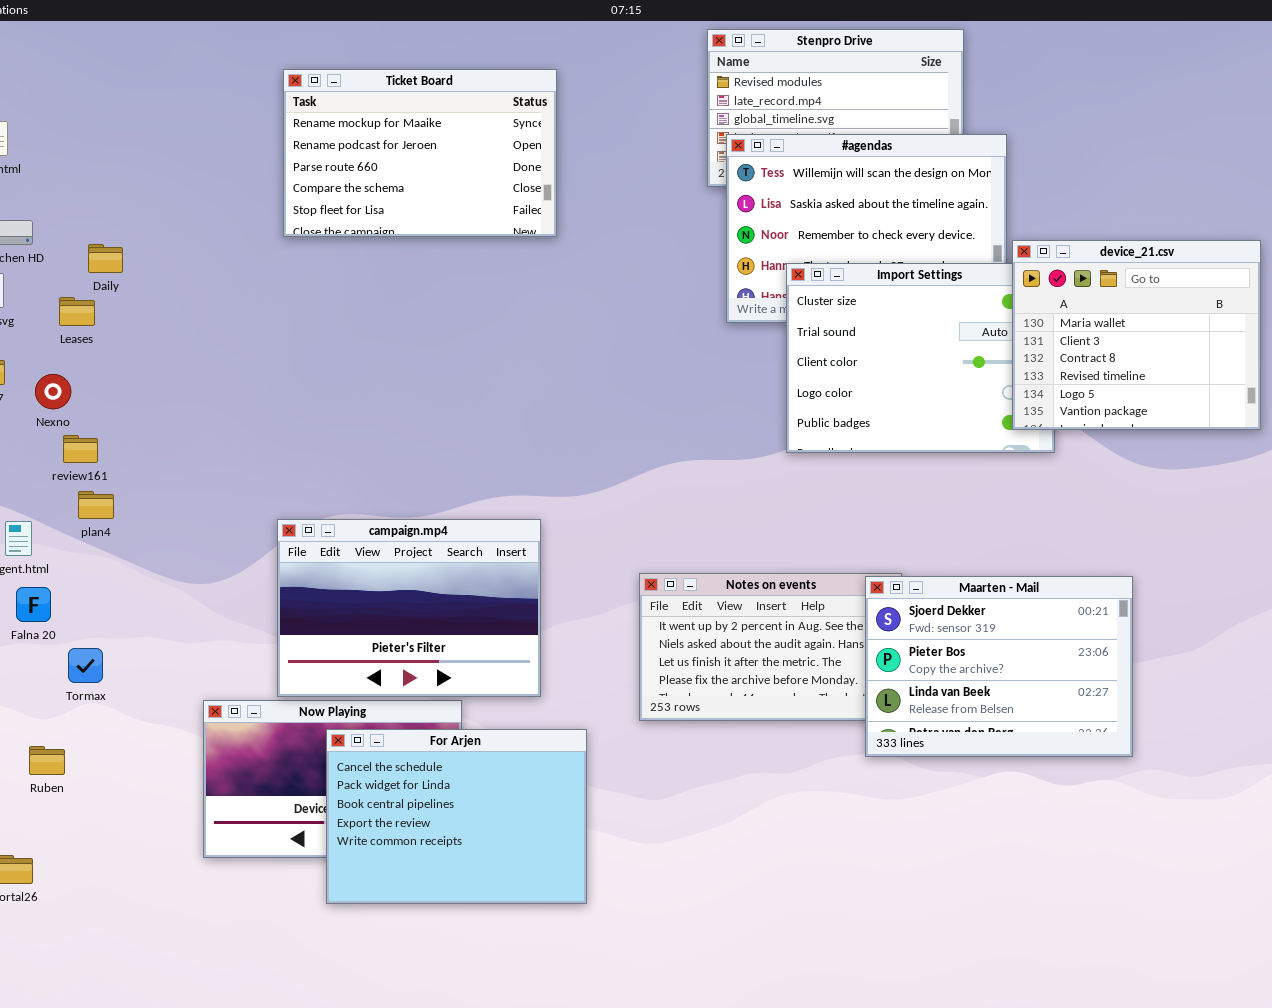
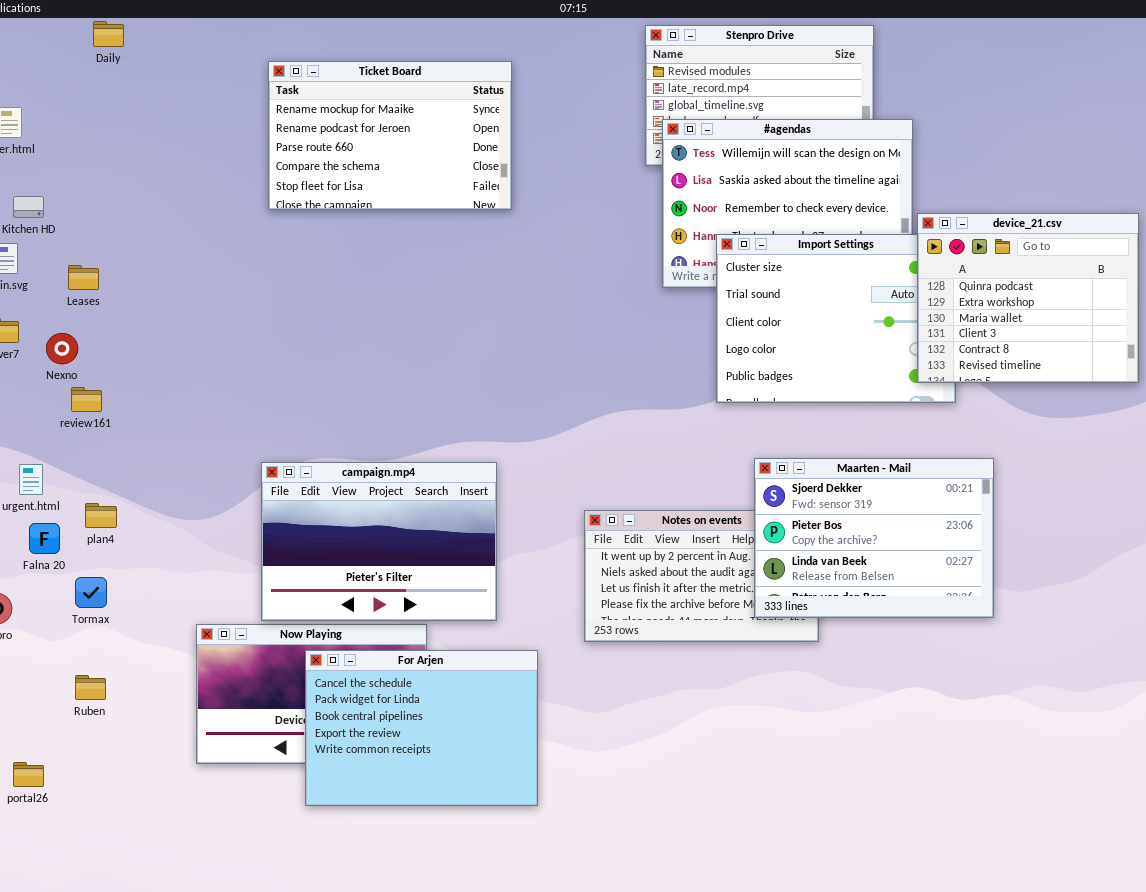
device_21.csv: [1012,240,1261,430] -> [917,213,1139,383], scrolled up 2 rows
Daily: [88,244,123,273] -> [93,21,124,47], moved
plan4: [78,491,114,519] -> [85,503,117,528], moved
Maarten - Mail: [865,576,1133,757] -> [754,458,994,618], moved
Ruben: [29,746,65,775] -> [75,675,106,700], moved

